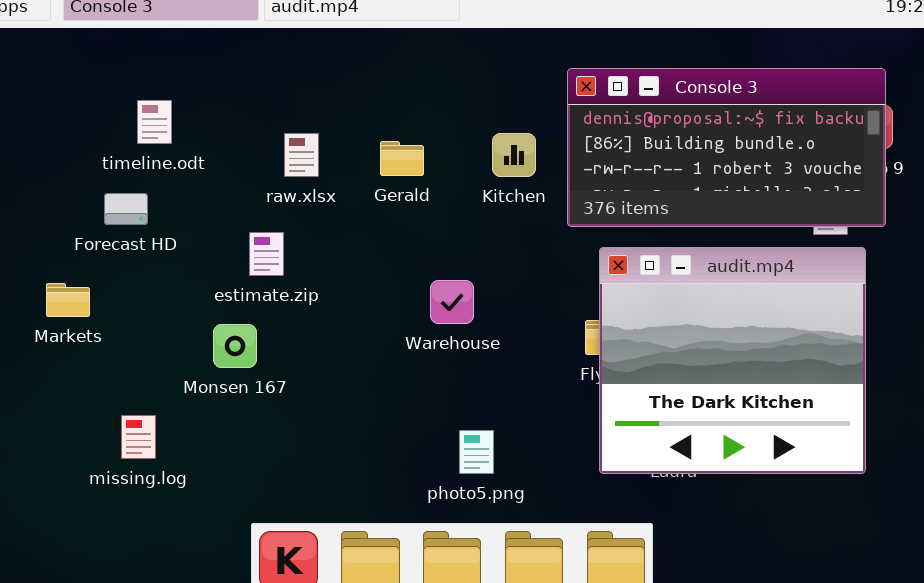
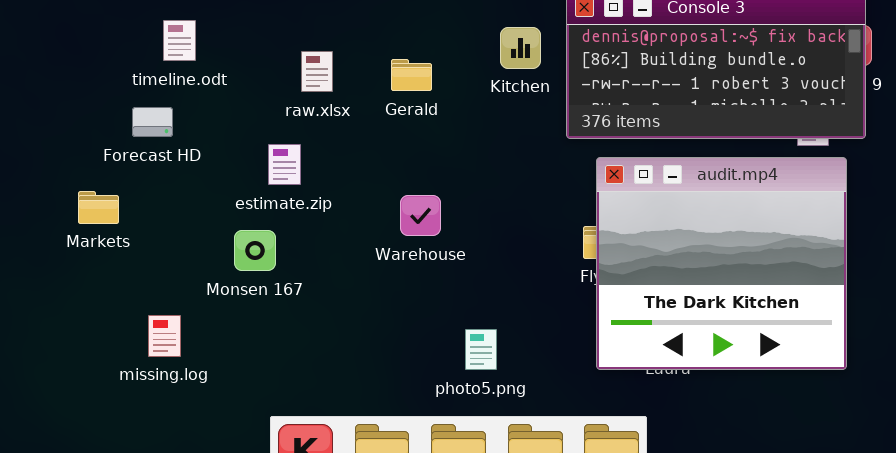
Kitchen: [492,133,536,177] -> [500,27,541,69], moved
Warehouse: [430,280,474,324] -> [400,195,441,236], moved

